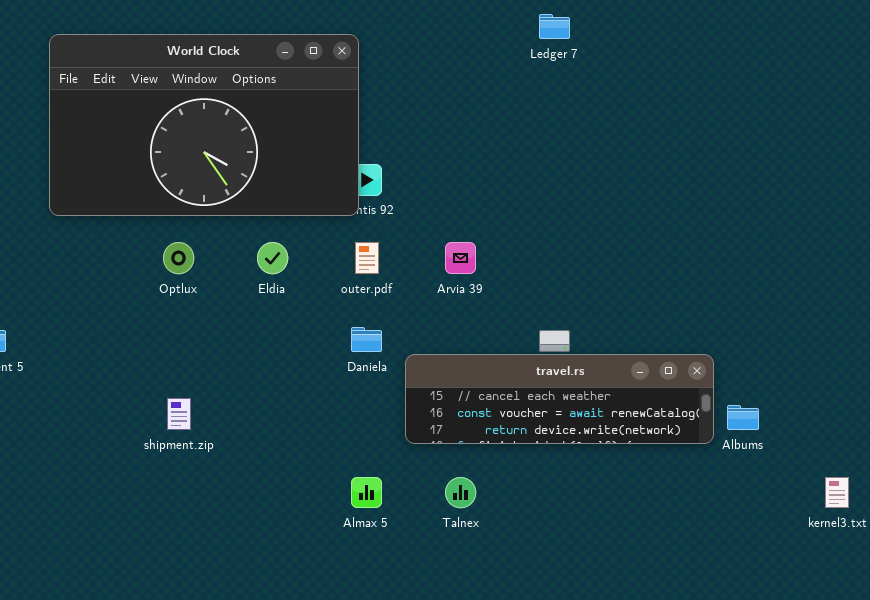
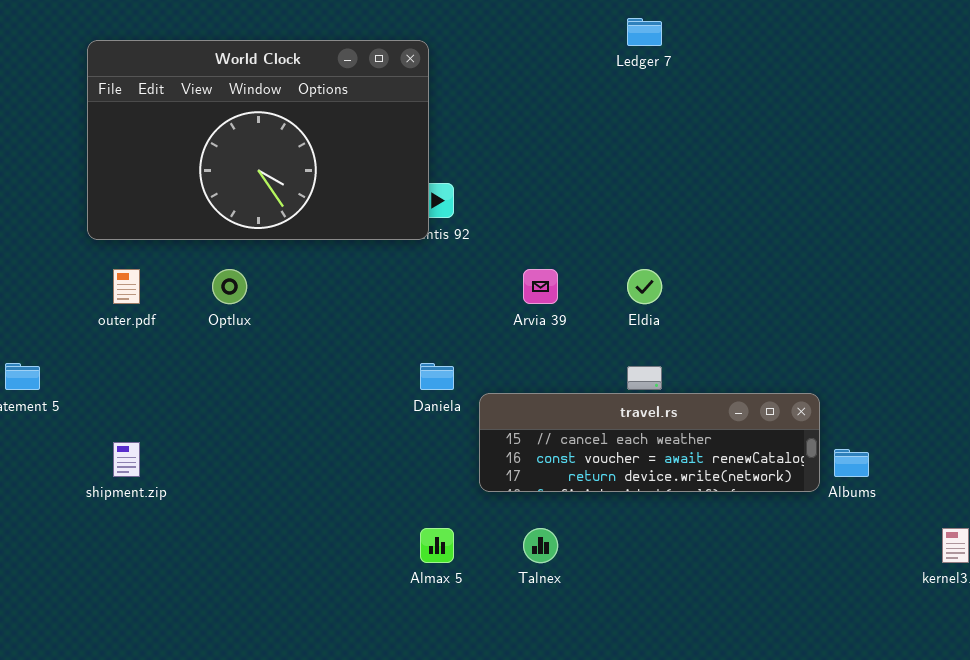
Eldia: [257,242,288,274] -> [627,269,662,304], moved
outer.pdf: [355,242,379,274] -> [113,269,140,304], moved
shipment.zip: [167,398,191,430] -> [113,442,140,477], moved

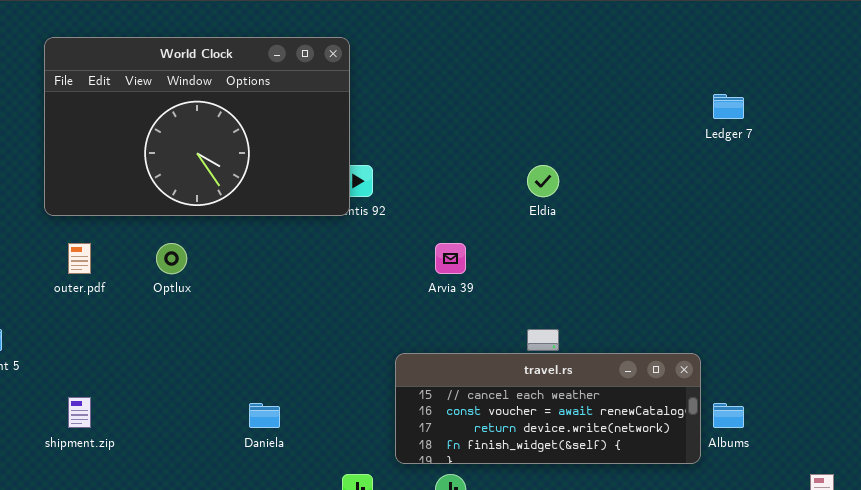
Ledger 7: [627,18,662,46] -> [713,94,744,119], moved
Eldia: [627,269,662,304] -> [527,165,559,197], moved
Daniela: [420,363,454,390] -> [249,403,280,428], moved
travel.rs: [479,393,820,492] -> [395,353,701,464], resized

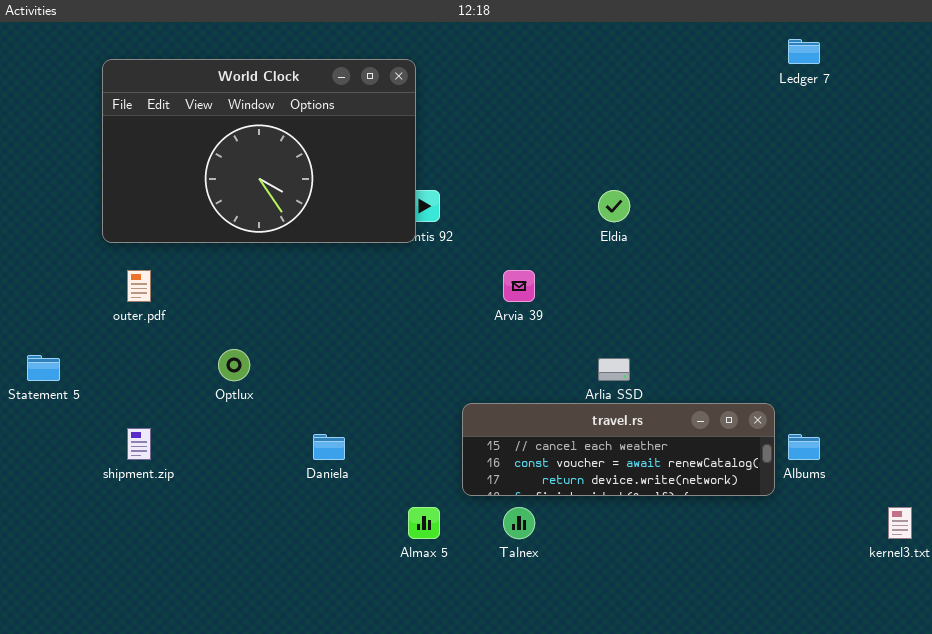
Ledger 7: [713,94,744,119] -> [788,39,820,64], moved
Optlux: [156,243,187,274] -> [218,349,250,381], moved
travel.rs: [395,353,701,464] -> [462,403,775,496], resized

